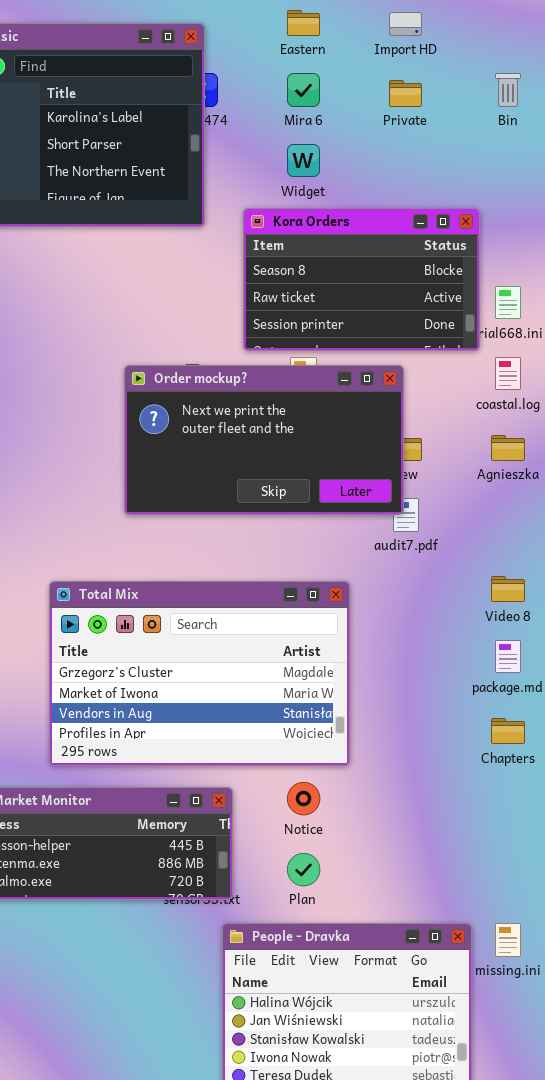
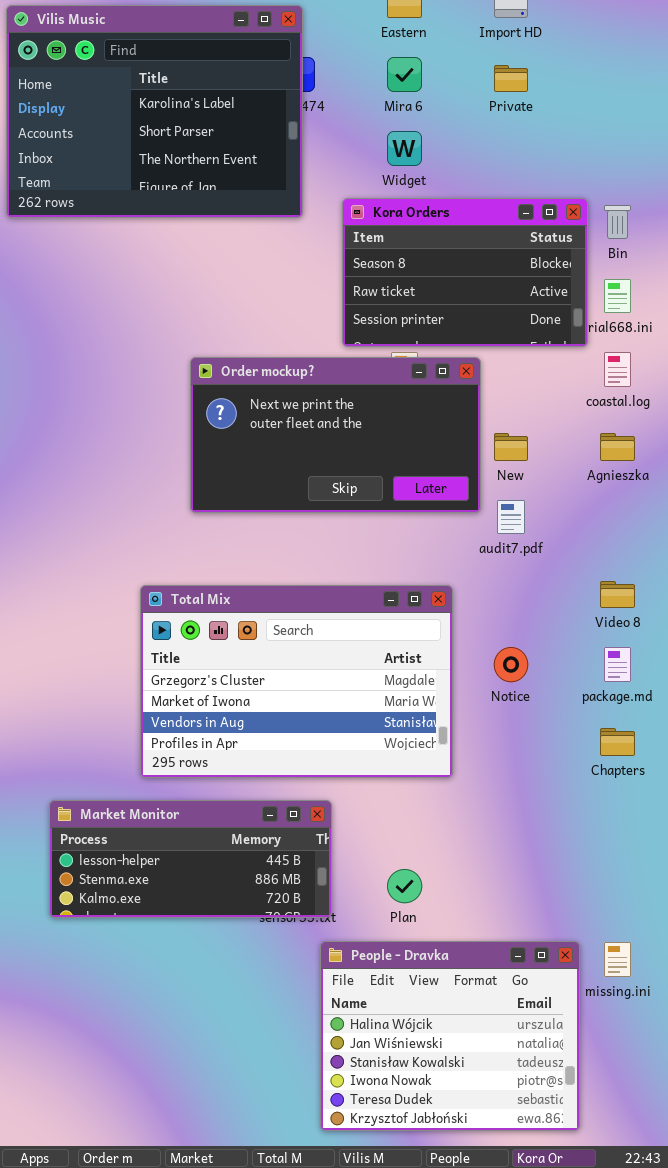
Bin: [495,73,521,107] -> [604,205,631,239], moved
Order mockup?: [124,365,404,515] -> [190,357,481,513], moved
Notice: [287,782,320,815] -> [494,647,528,682], moved

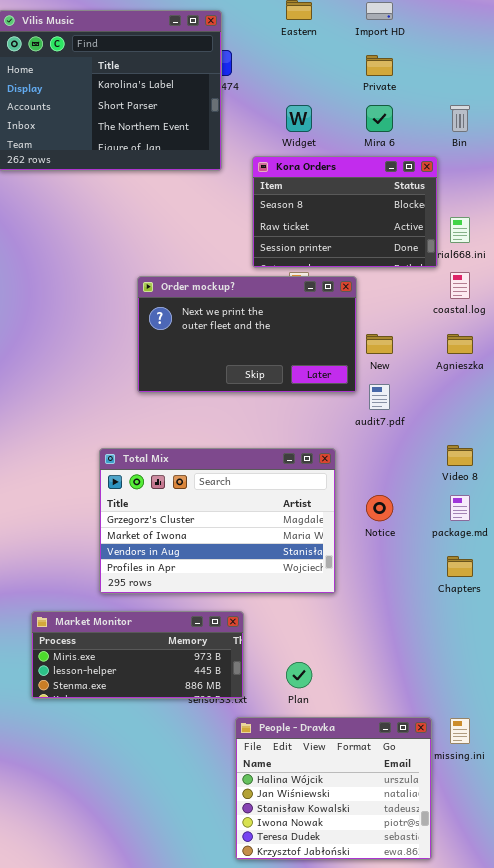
Mira 6: [387,57,422,92] -> [366,105,393,132], moved
Bin: [604,205,631,239] -> [450,105,470,132], moved
Market Monitor: [49,800,332,918] -> [31,611,244,699], scrolled up 1 row

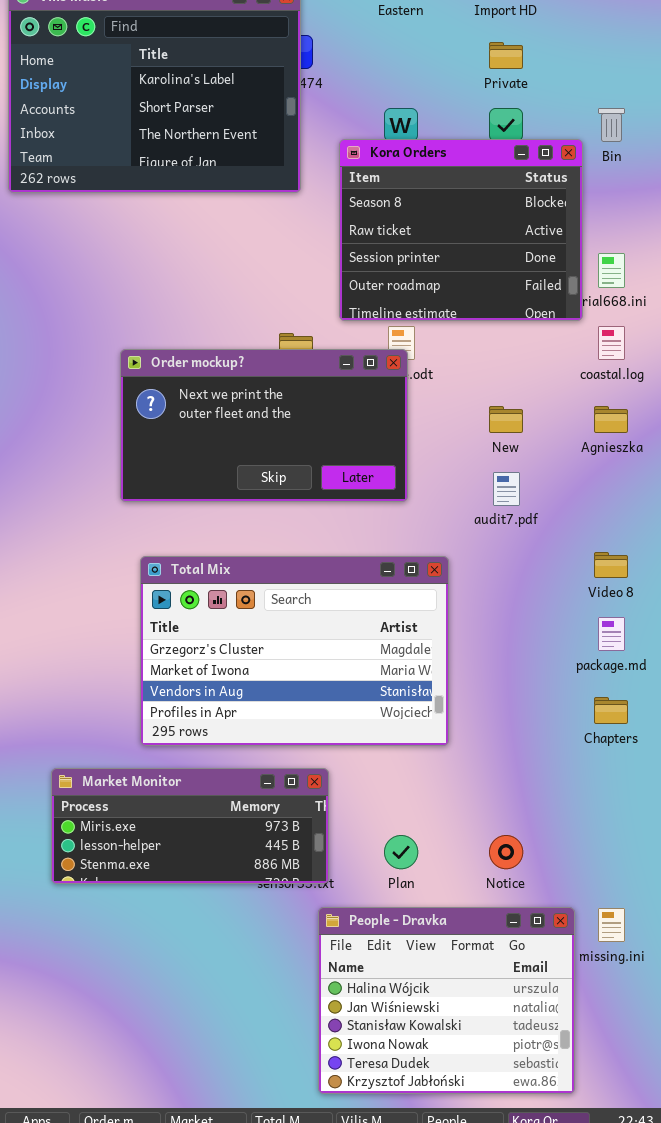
Kora Orders: [252,156,438,268] -> [339,139,583,321], resized
Order mockup?: [137,276,357,393] -> [120,349,408,502], moved
Notice: [366,495,393,521] -> [489,835,523,869], moved

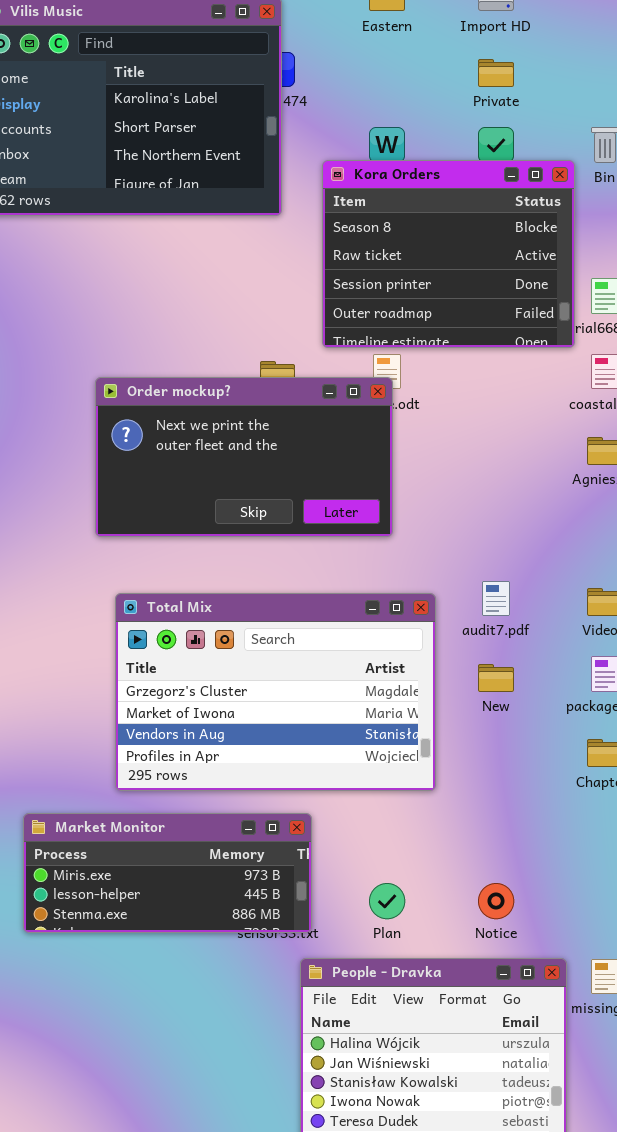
New: [489,406,523,433] -> [478,664,514,692], moved
audit7.pdf: [493,472,520,506] -> [482,581,510,616], moved

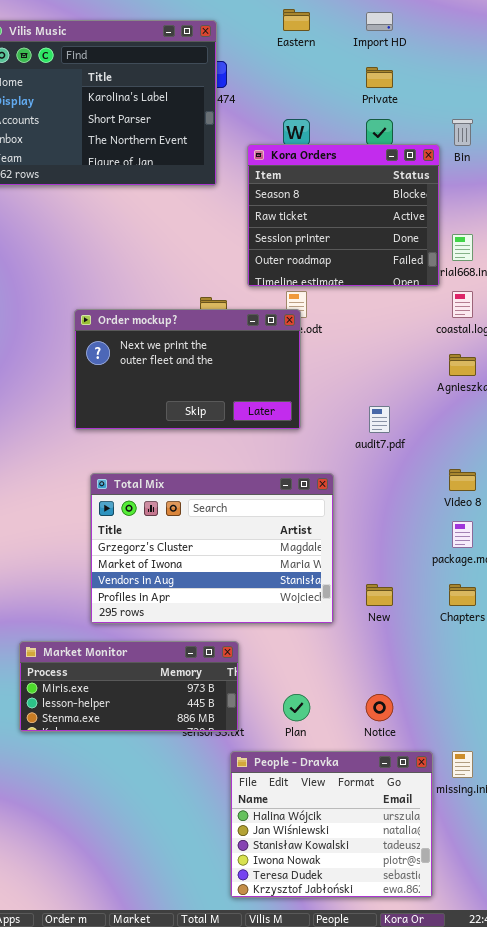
audit7.pdf: [482,581,510,616] -> [369,406,390,433], moved
New: [478,664,514,692] -> [366,584,393,606], moved

